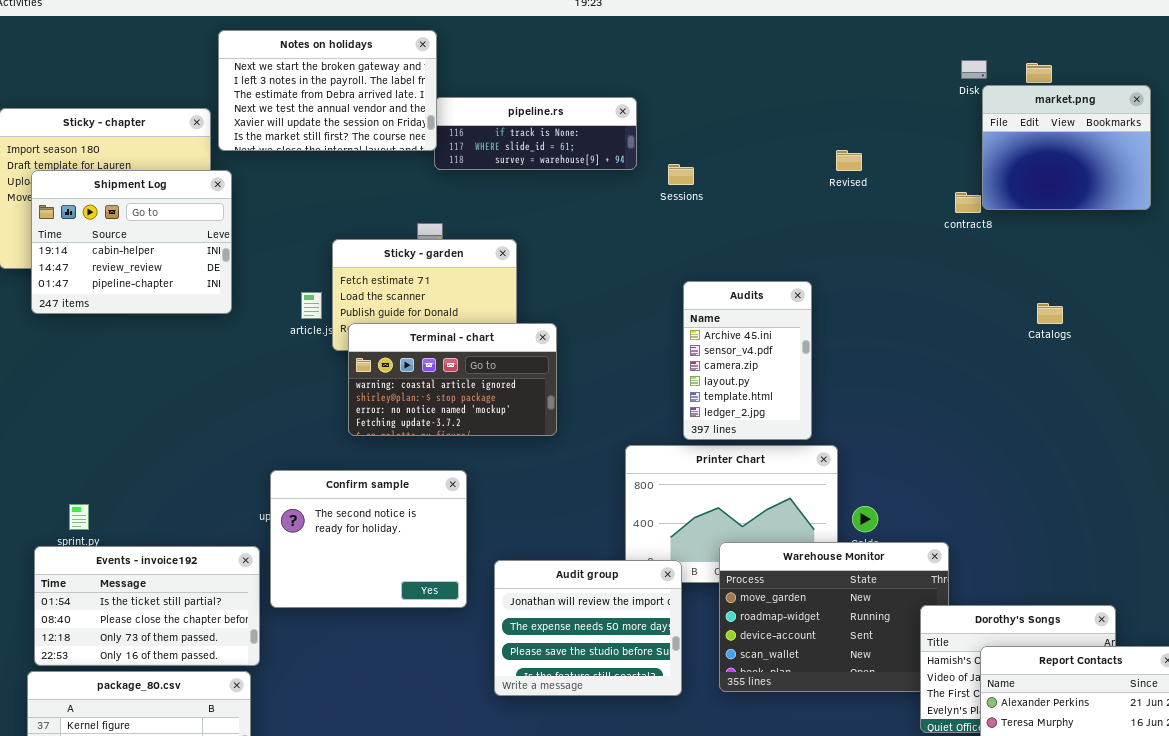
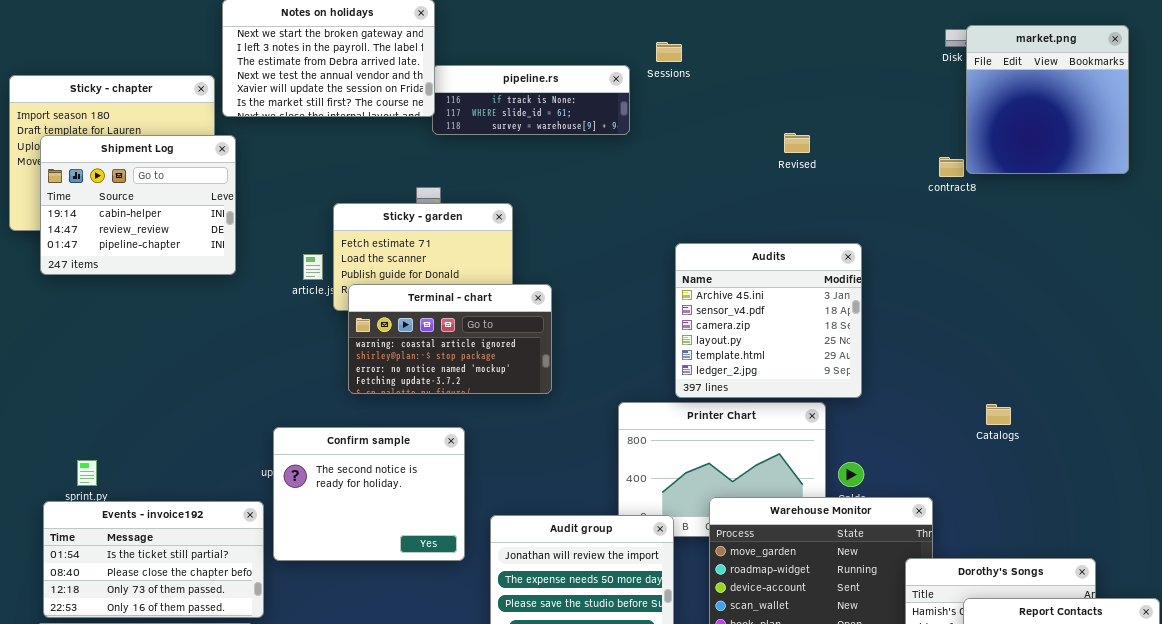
market.png: [982,85,1151,210] -> [966,25,1129,174], resized
Revised: [836,150,862,171] -> [784,133,810,153], moved
Sessions: [668,164,694,185] -> [656,42,682,62], moved
Audits: [683,281,812,440] -> [675,243,862,398], resized
Catalogs: [1037,303,1063,324] -> [986,404,1011,425], moved

